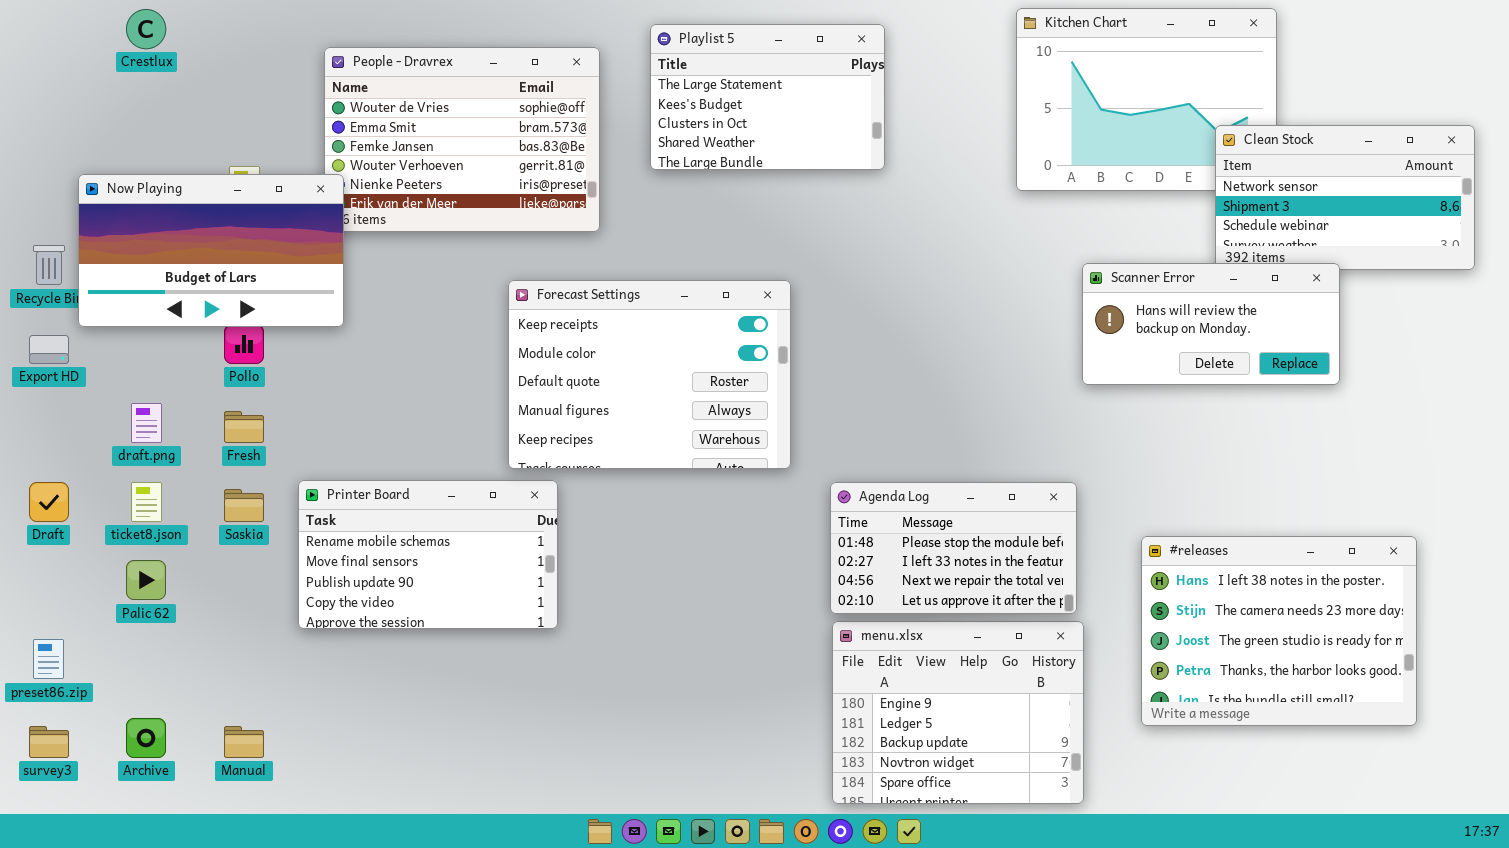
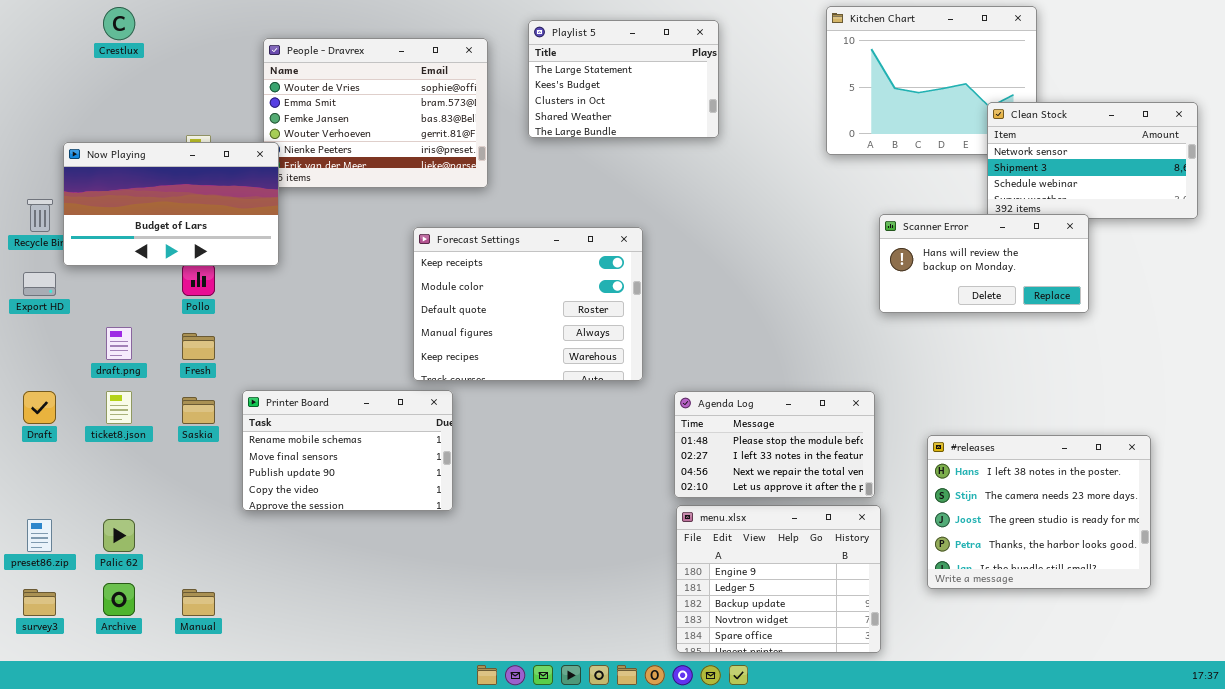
Palic 62: [126,560,166,600] -> [103,519,135,552], moved

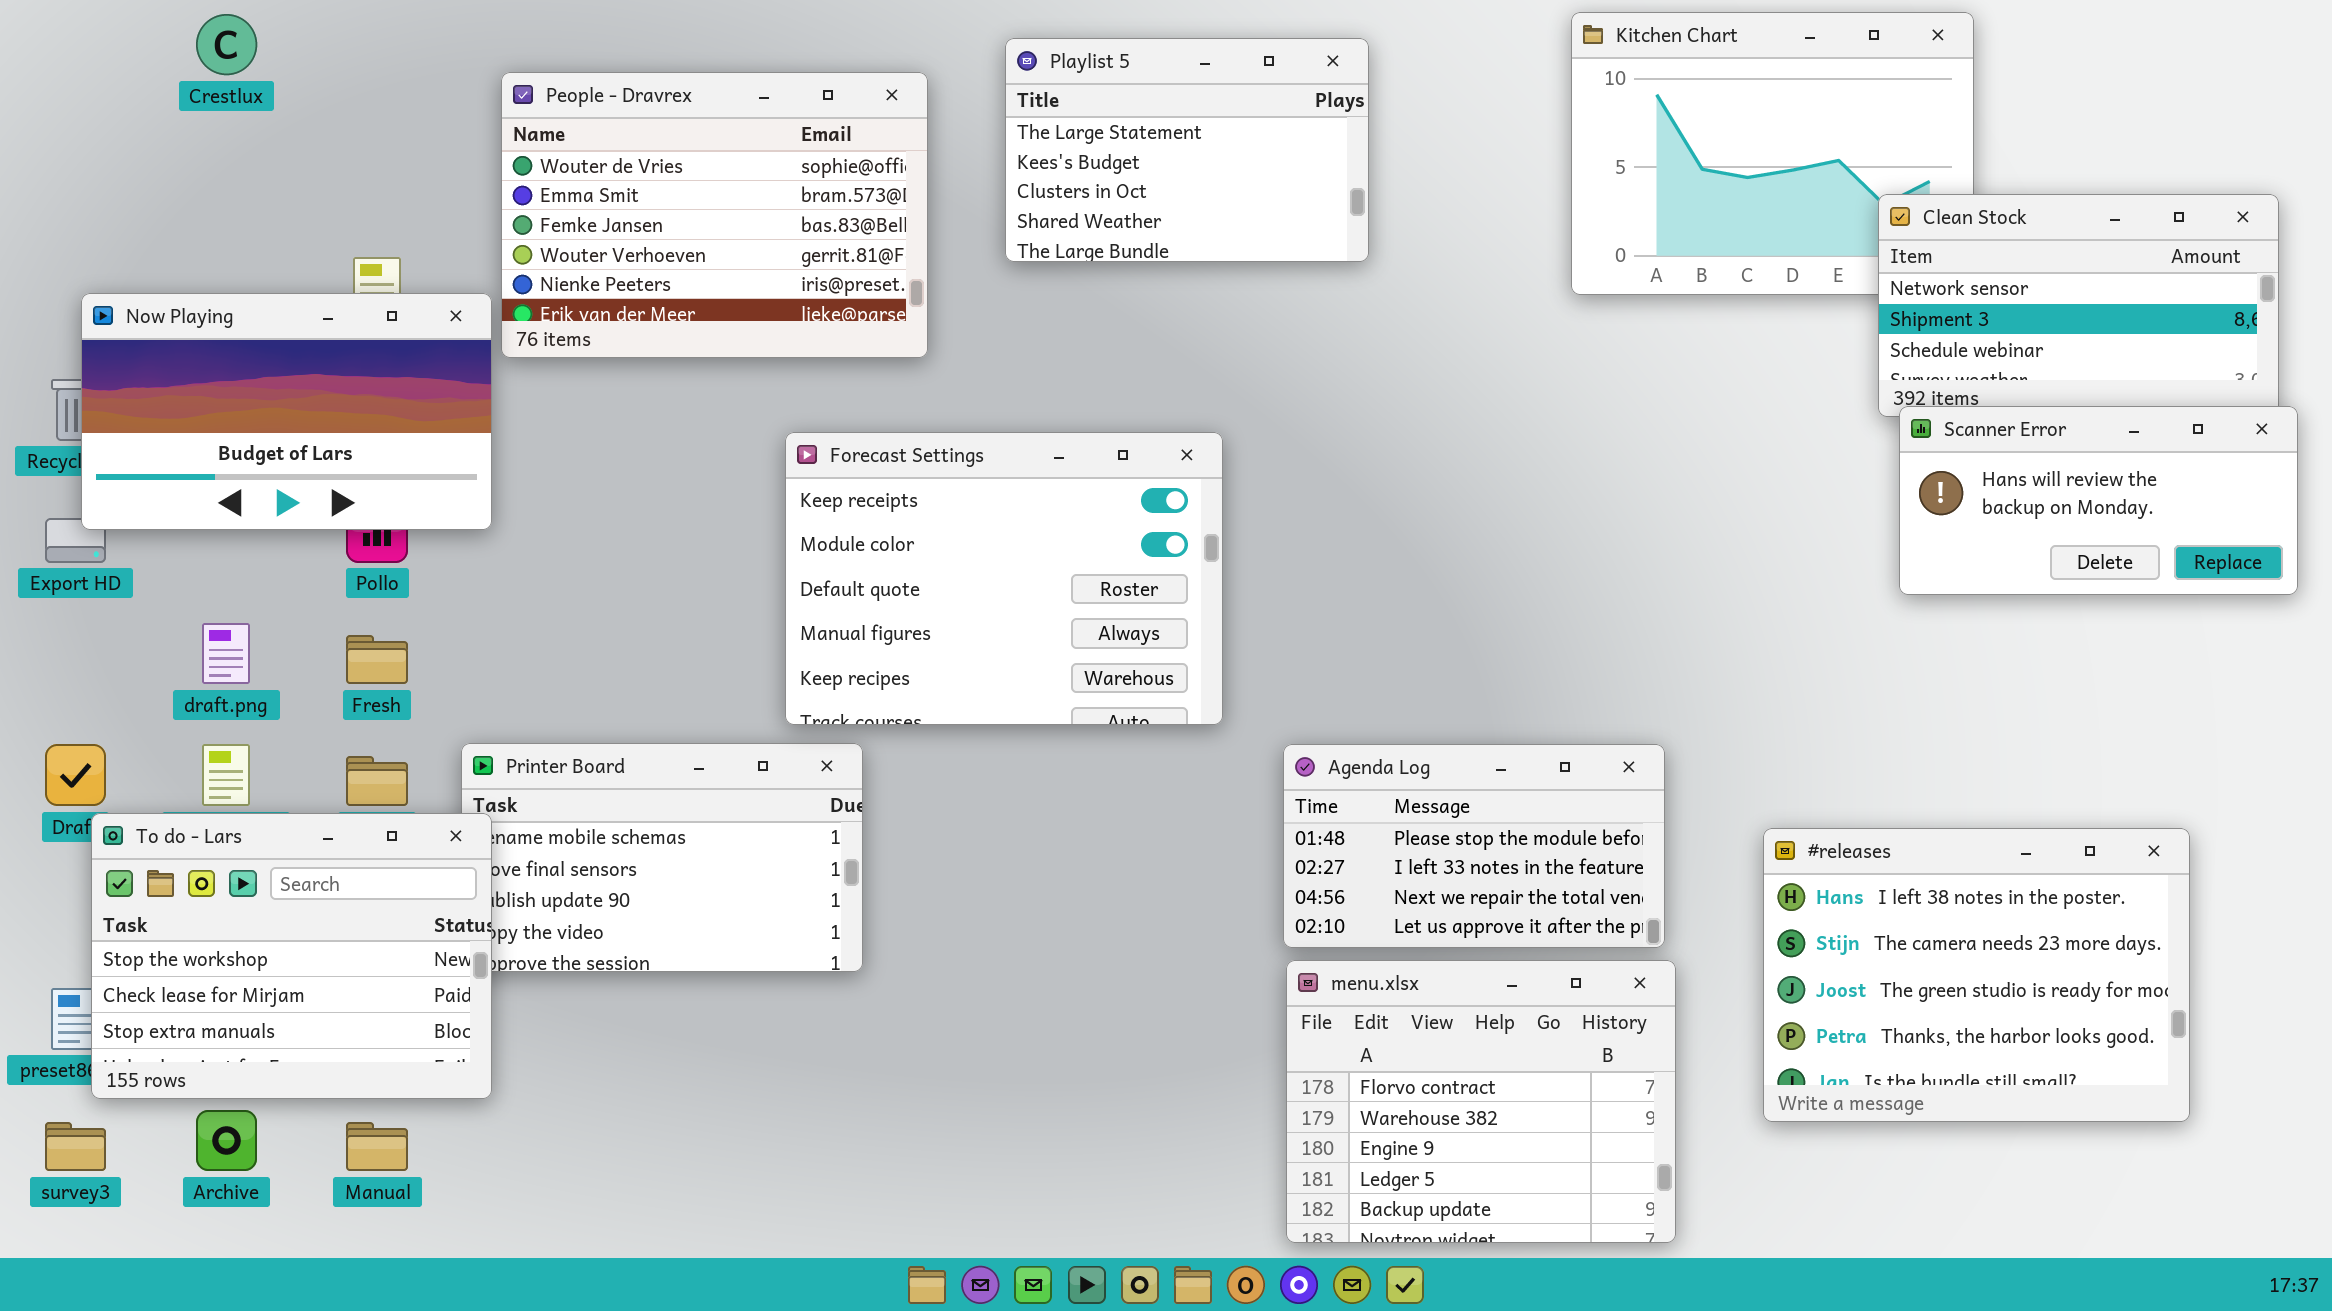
Now Playing: [63,142,279,266] -> [81,293,492,530], moved
Scanner Error: [879,214,1089,313] -> [1899,406,2298,595], moved
To do - Lars: none -> [91,813,492,1099], opened
menu.xlsx: [676,505,881,653] -> [1286,960,1676,1243], scrolled up 2 rows

